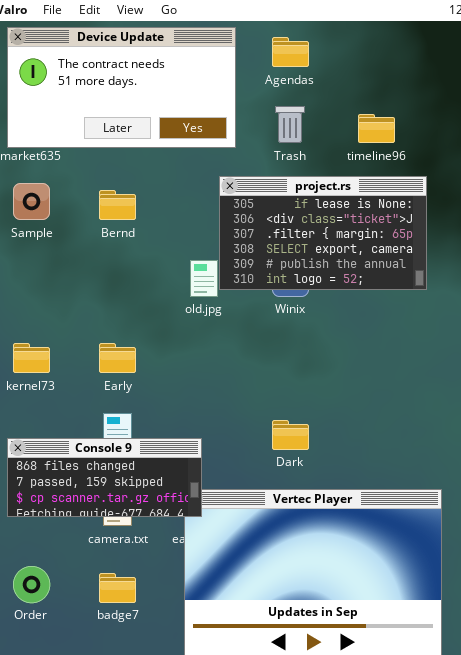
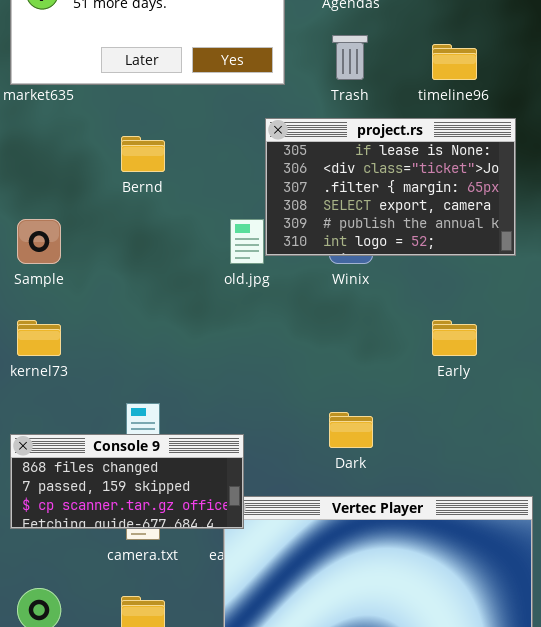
Sample: [13,183,50,220] -> [17,219,61,264], moved
Early: [99,343,136,373] -> [432,320,477,356], moved

